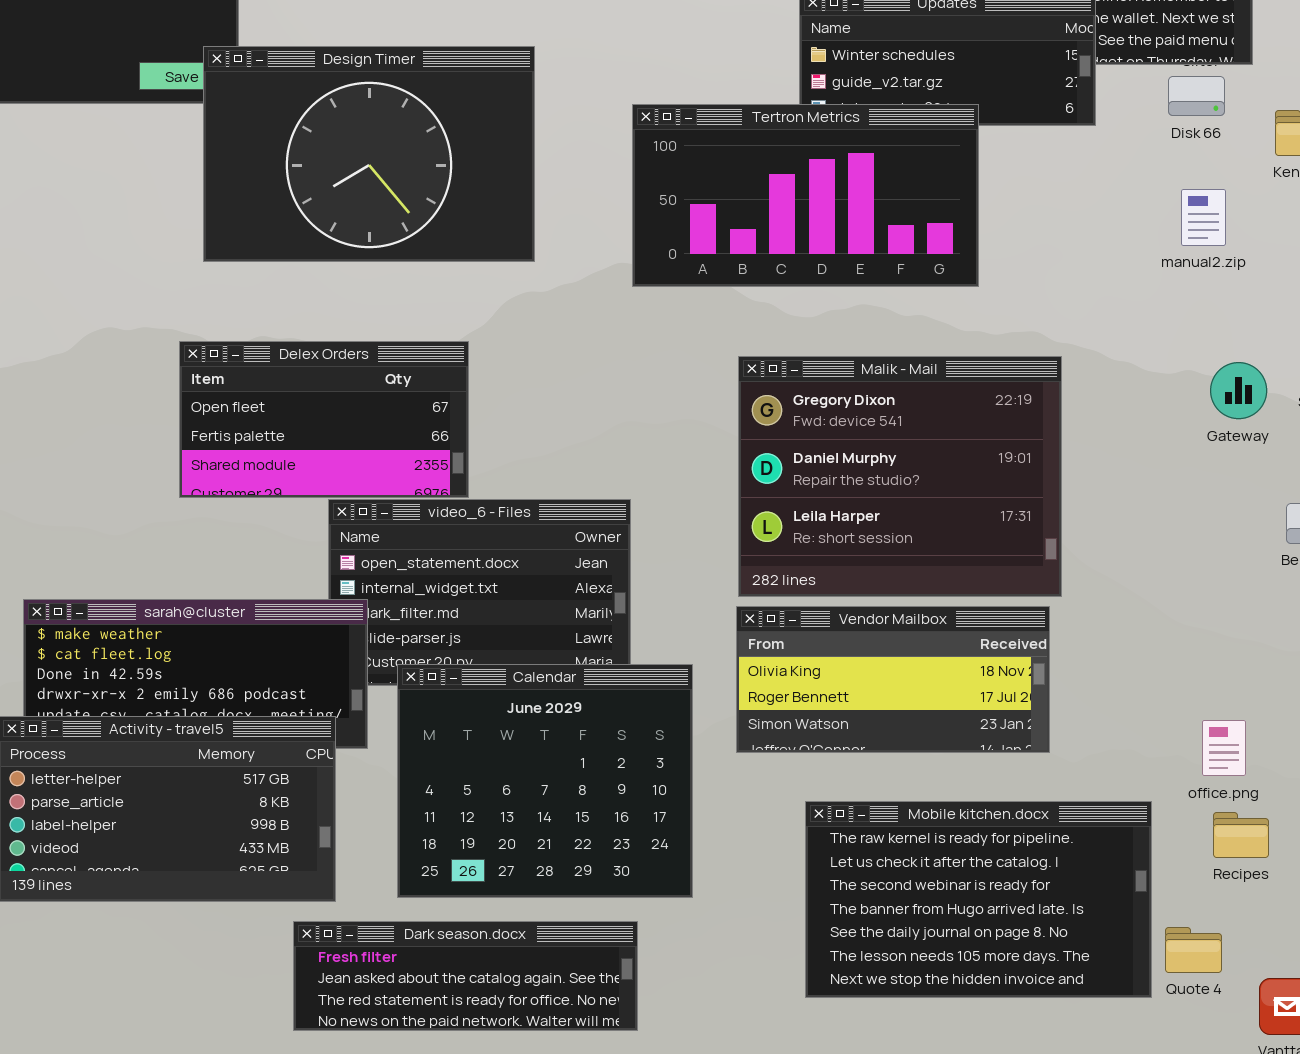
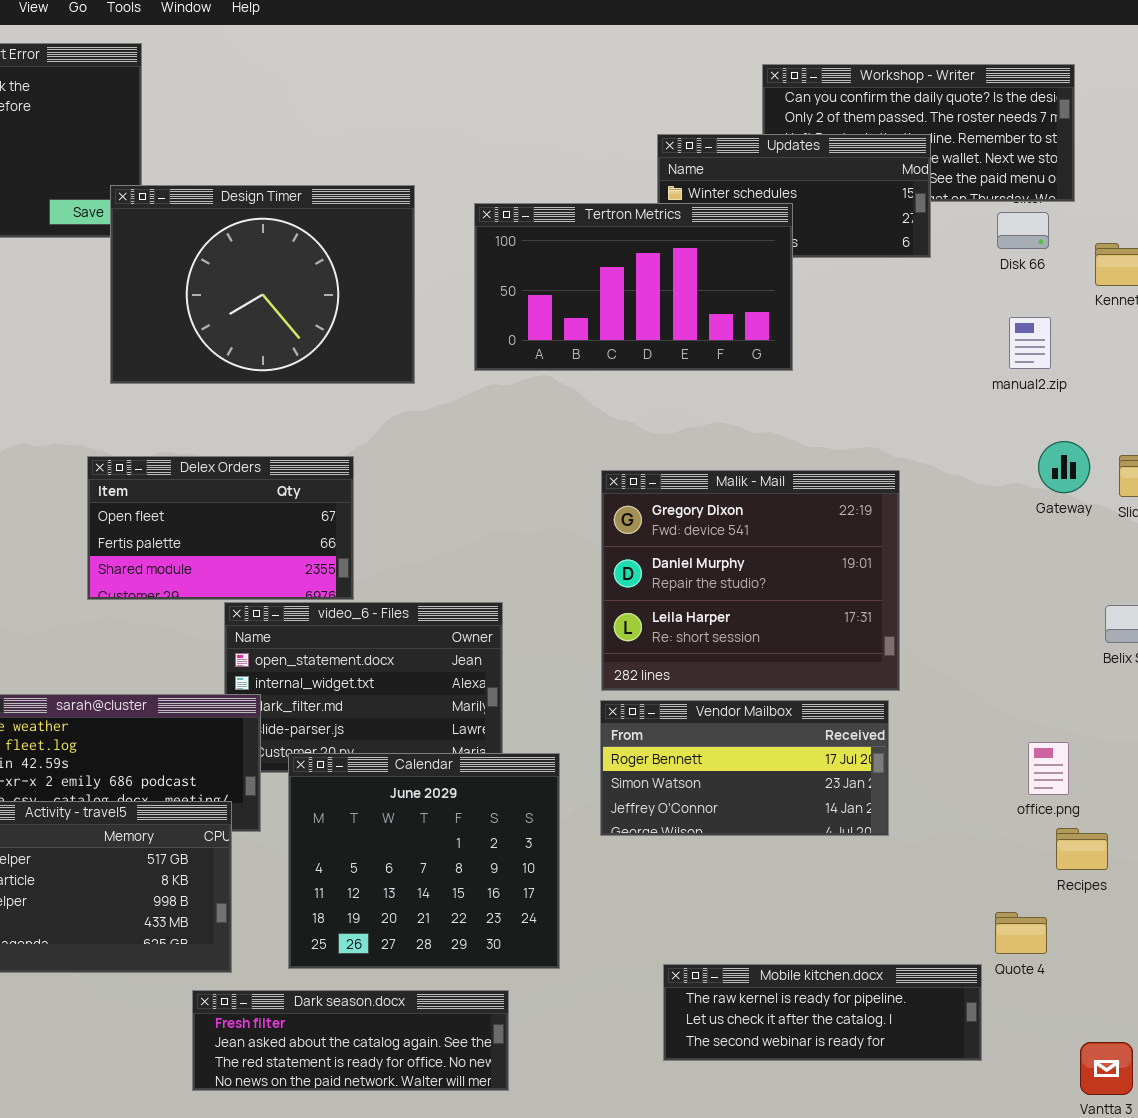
Tertron Metrics: [632,104,979,287] -> [474,203,793,371], moved
Gateway: [1210,362,1267,419] -> [1038,441,1090,493], moved
Vendor Mailbox: [736,606,1050,753] -> [600,700,889,836], scrolled down 1 row
office.png: [1202,720,1246,776] -> [1028,742,1069,795], moved
Mobile kitchen.docx: [805,801,1152,998] -> [663,964,982,1061], resized
Recipes: [1213,812,1269,858] -> [1056,828,1108,870], moved
Quote 4: [1165,927,1222,973] -> [995,912,1047,954], moved

